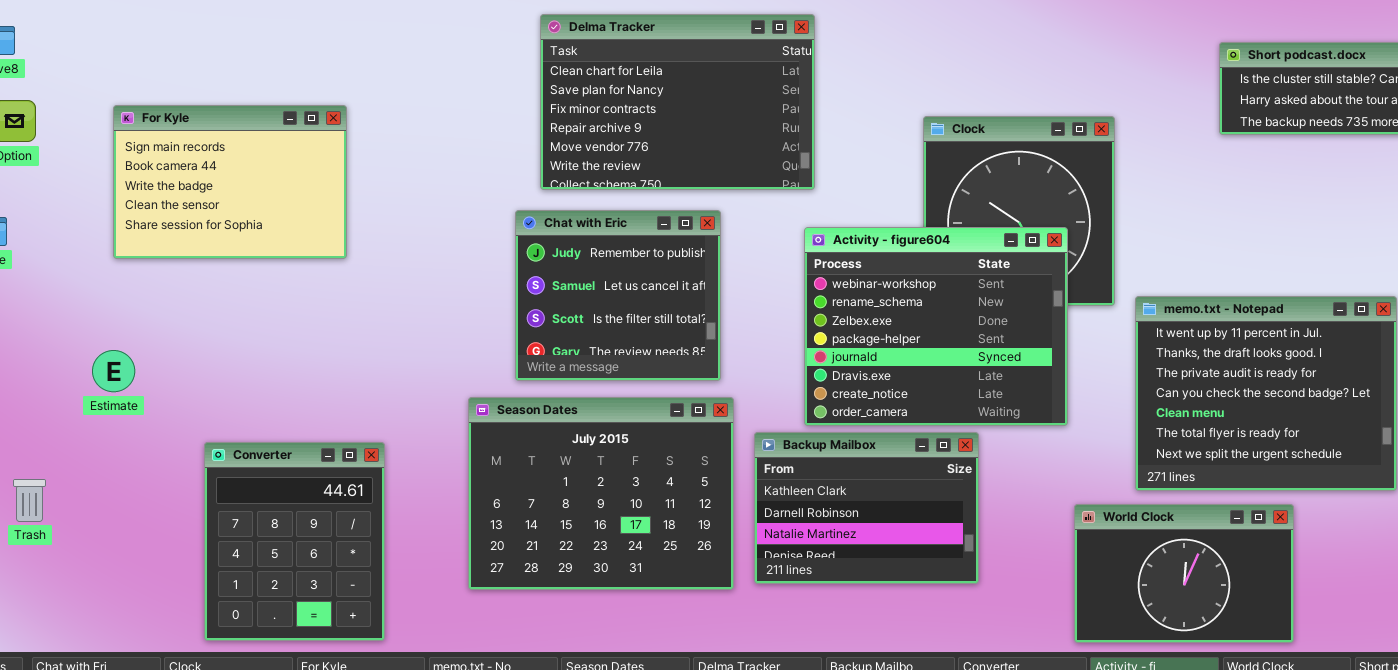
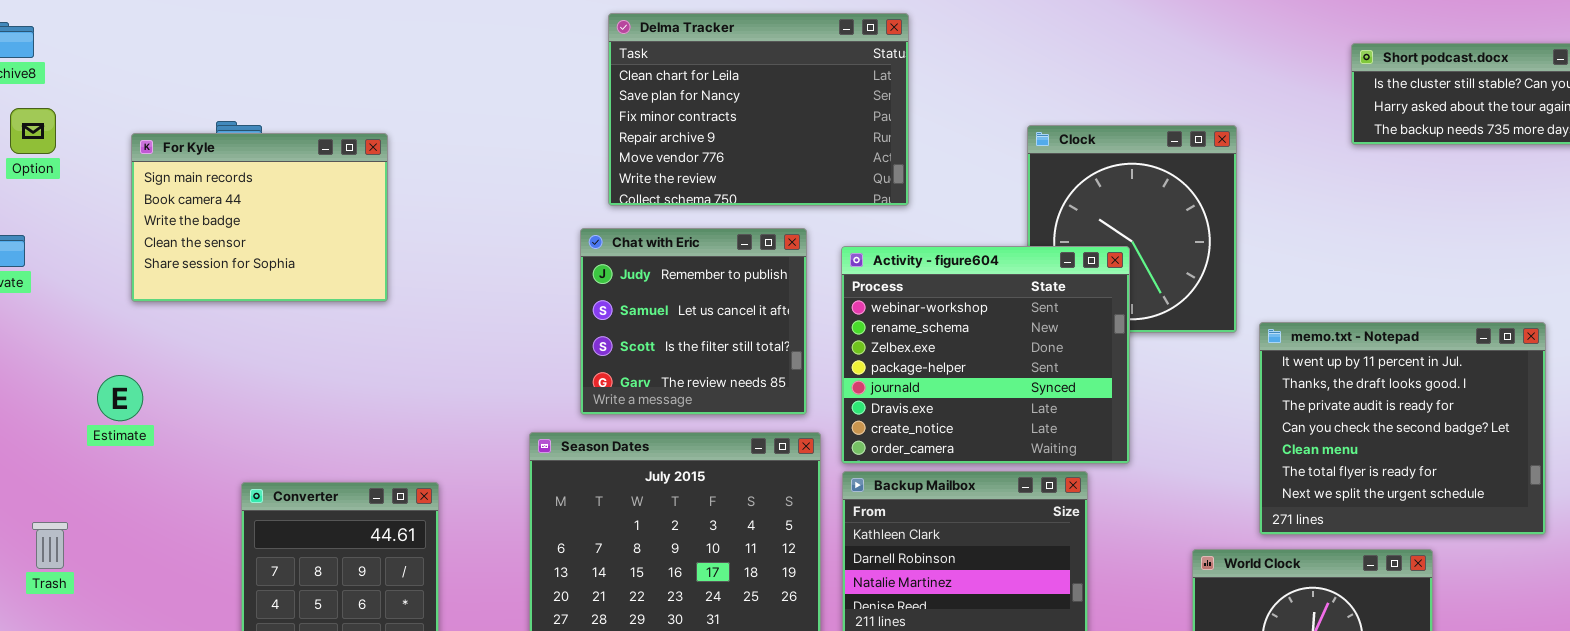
For Kyle: [113,105,347,259] -> [131,133,388,302], moved
Activity - figure604: [804,227,1068,426] -> [841,246,1130,464], moved
Estimate: [92,350,135,392] -> [97,375,143,421], moved

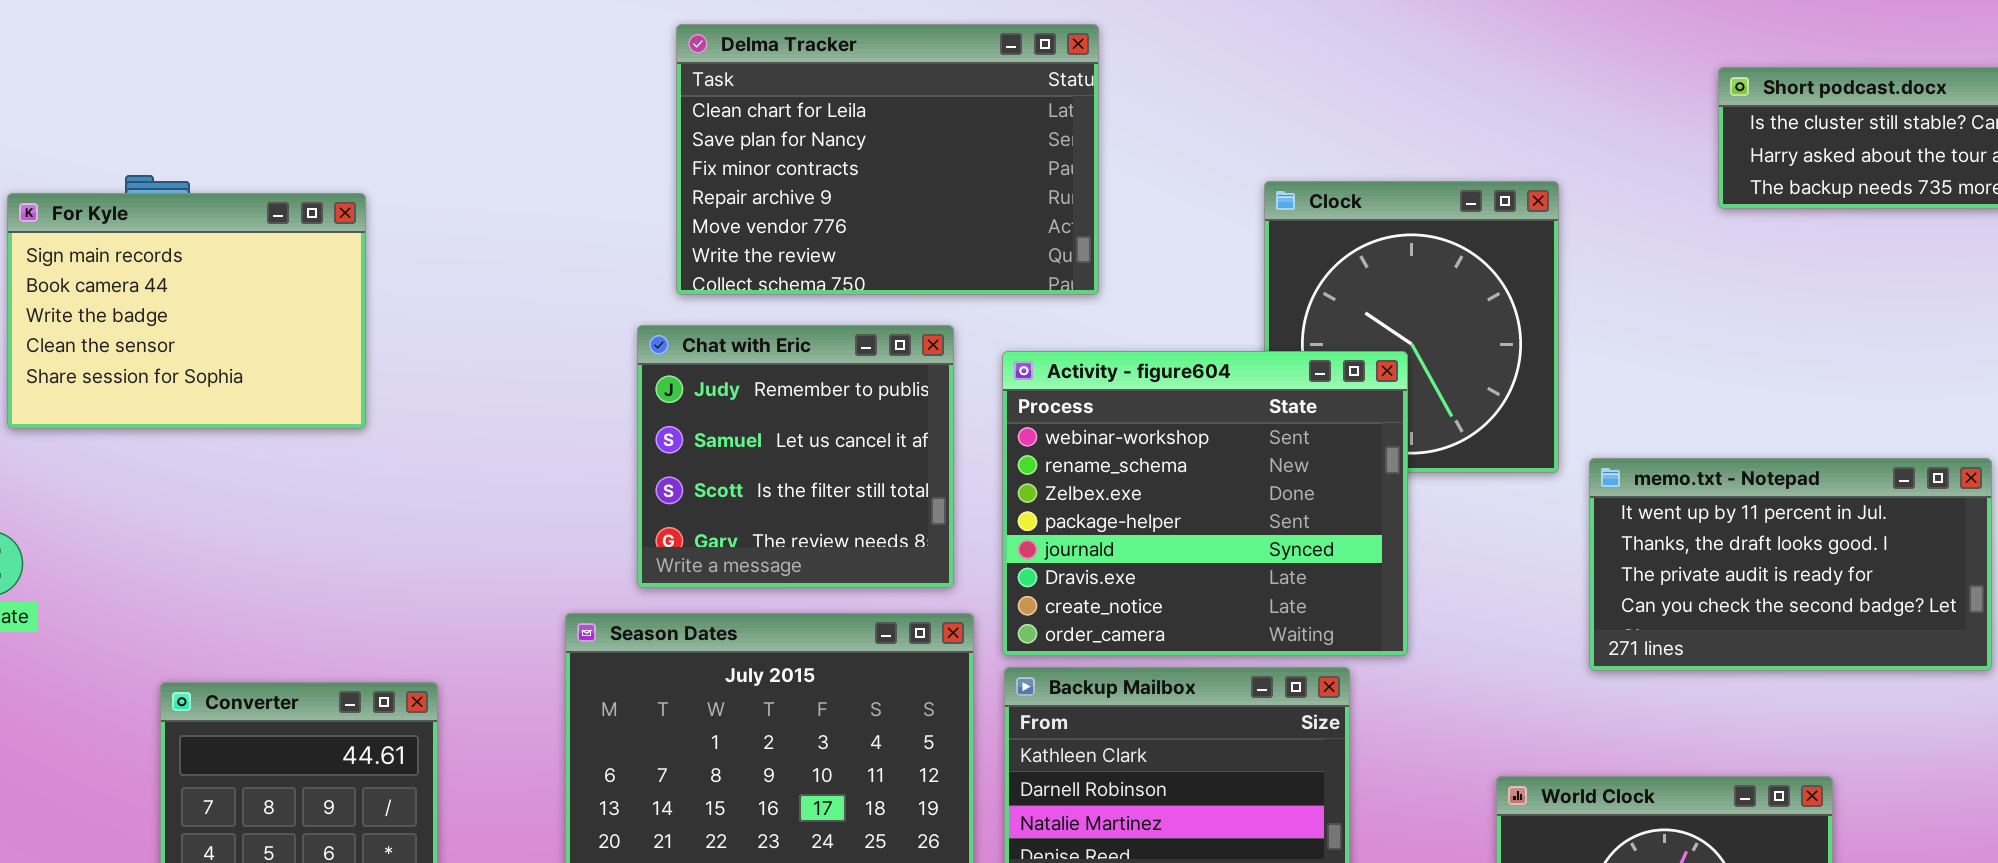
memo.txt - Notepad: [1259,322,1546,535] -> [1589,458,1992,671], resized

